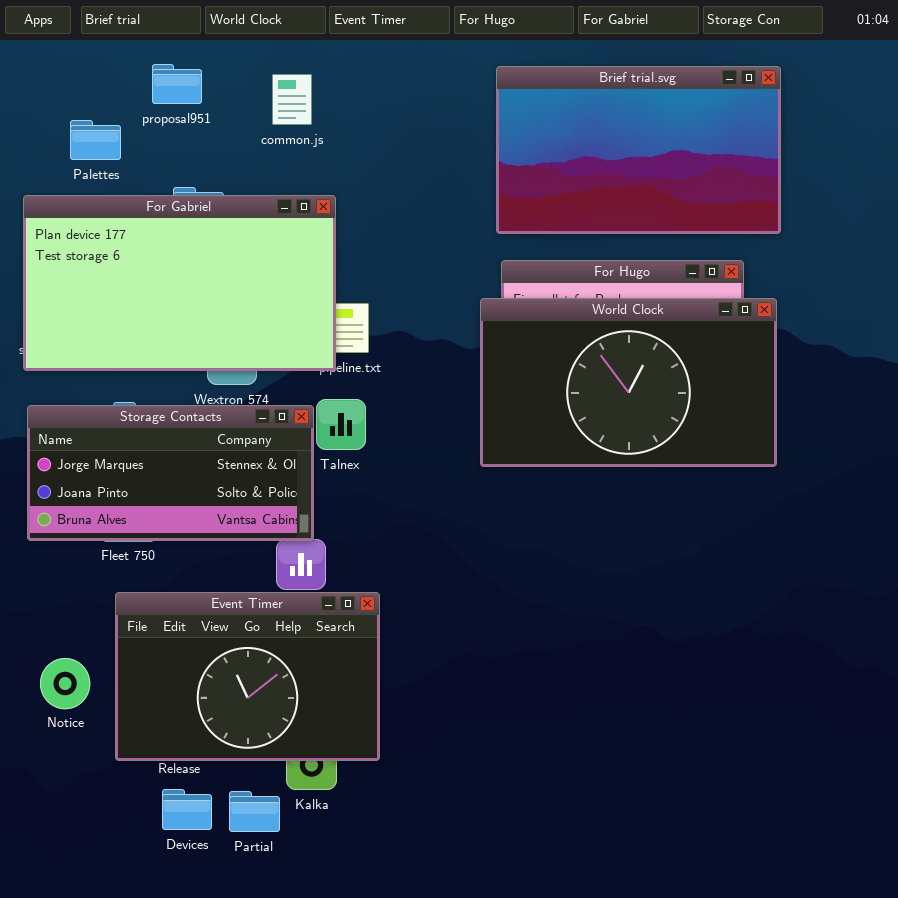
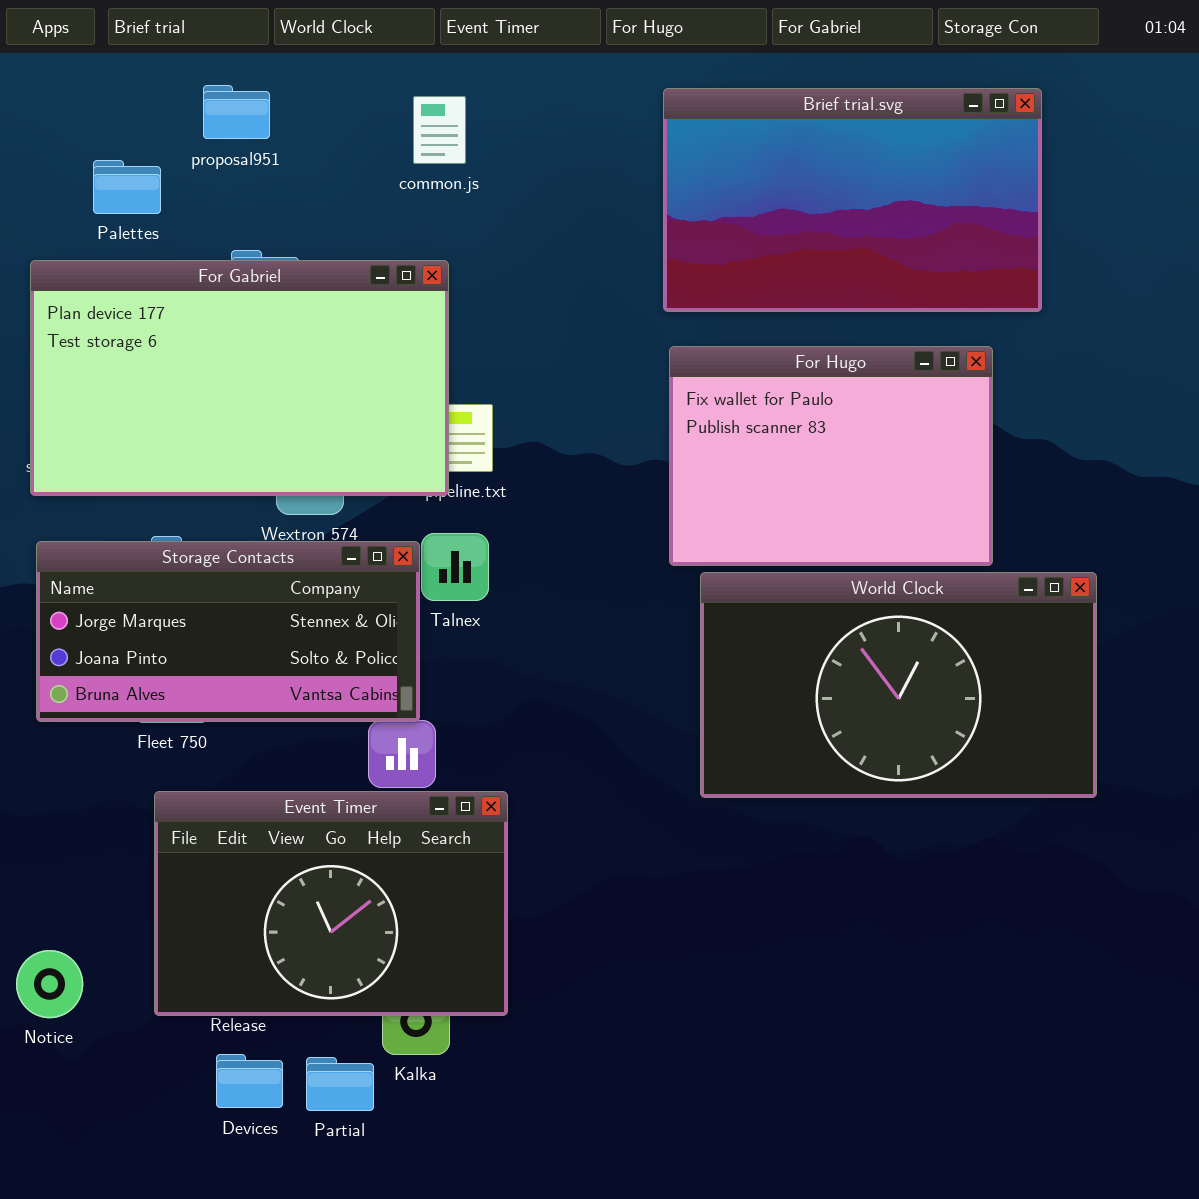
common.js: [272,74,312,125] -> [413,96,466,164], moved
World Clock: [480,298,777,467] -> [700,572,1097,798], moved
Notice: [40,658,90,709] -> [16,950,83,1018], moved

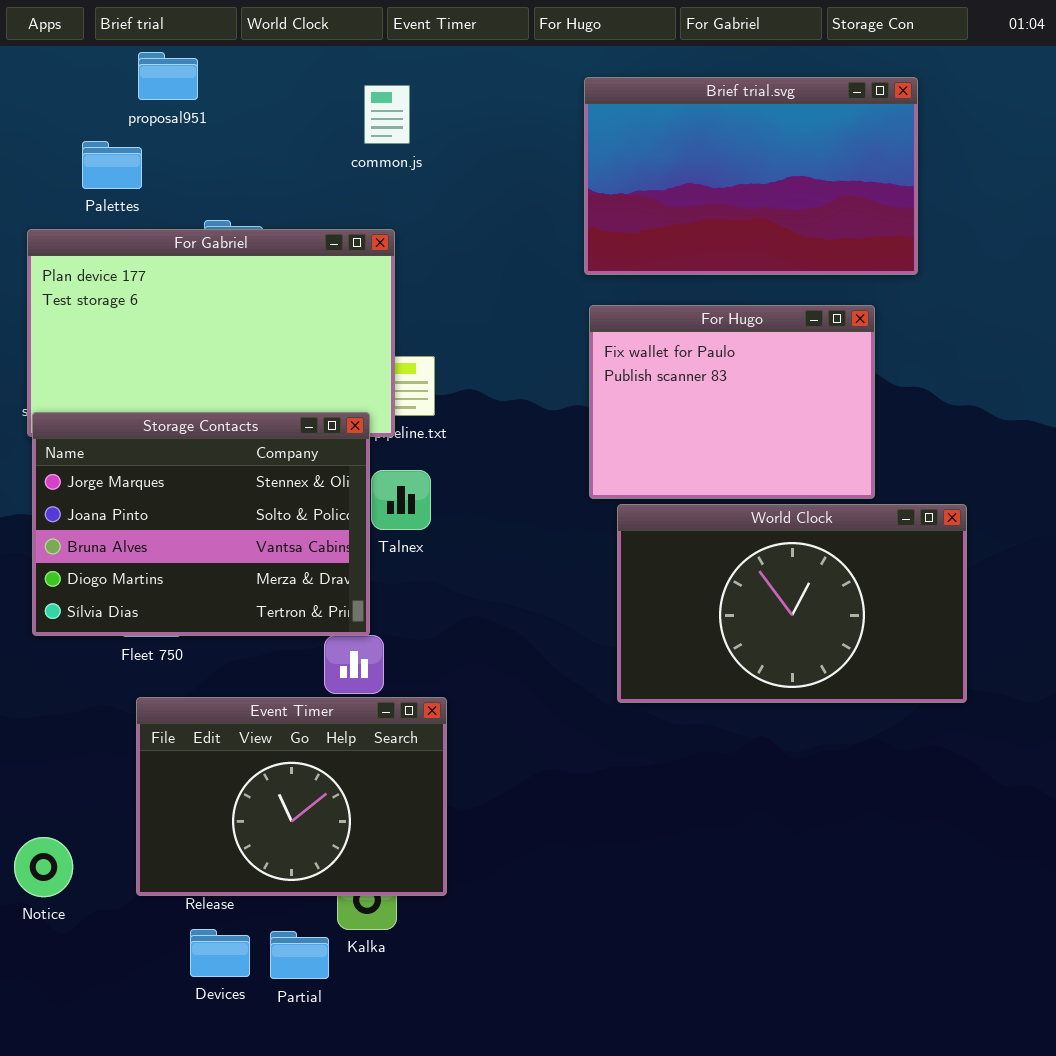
proposal951: [203,85,270,139] -> [138,52,198,100], moved
Storage Contacts: [36,541,420,722] -> [32,412,370,636], resized

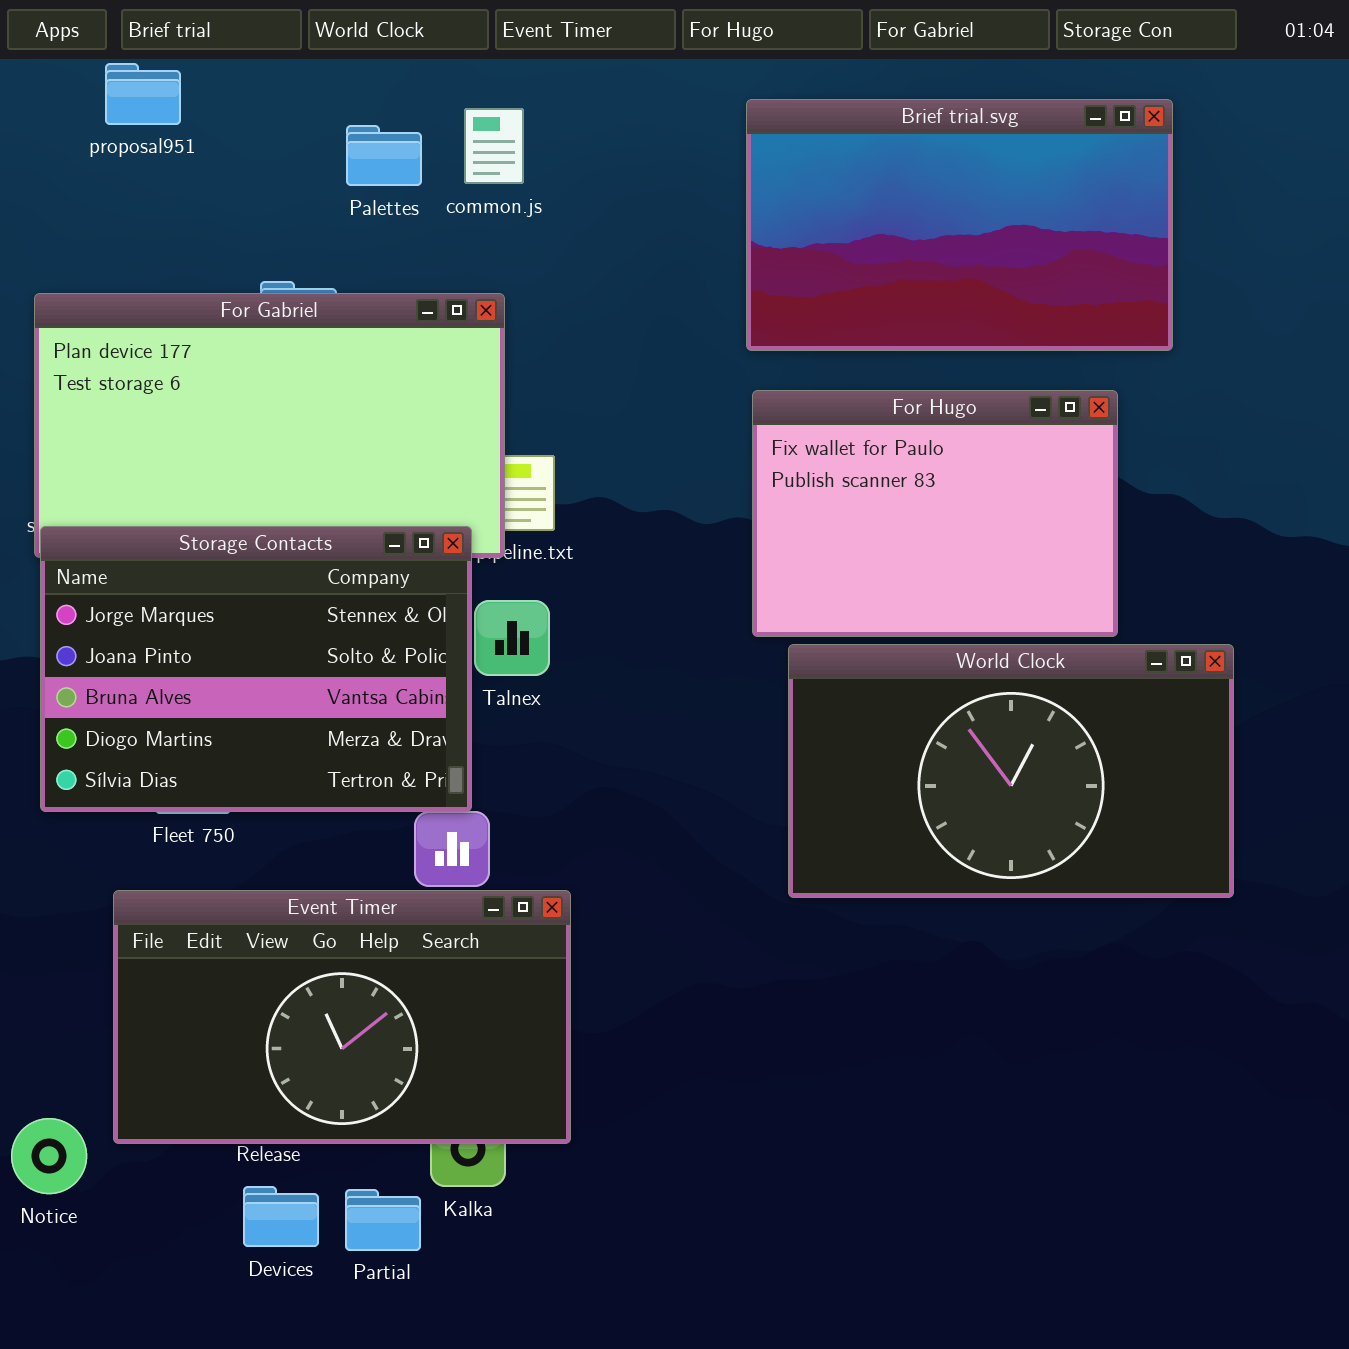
proposal951: [138,52,198,100] -> [105,63,181,125], moved
Palettes: [82,141,142,189] -> [346,125,422,186], moved
Event Timer: [136,697,447,896] -> [113,890,571,1144], resized
Notice: [14,837,73,897] -> [11,1118,87,1194], moved

